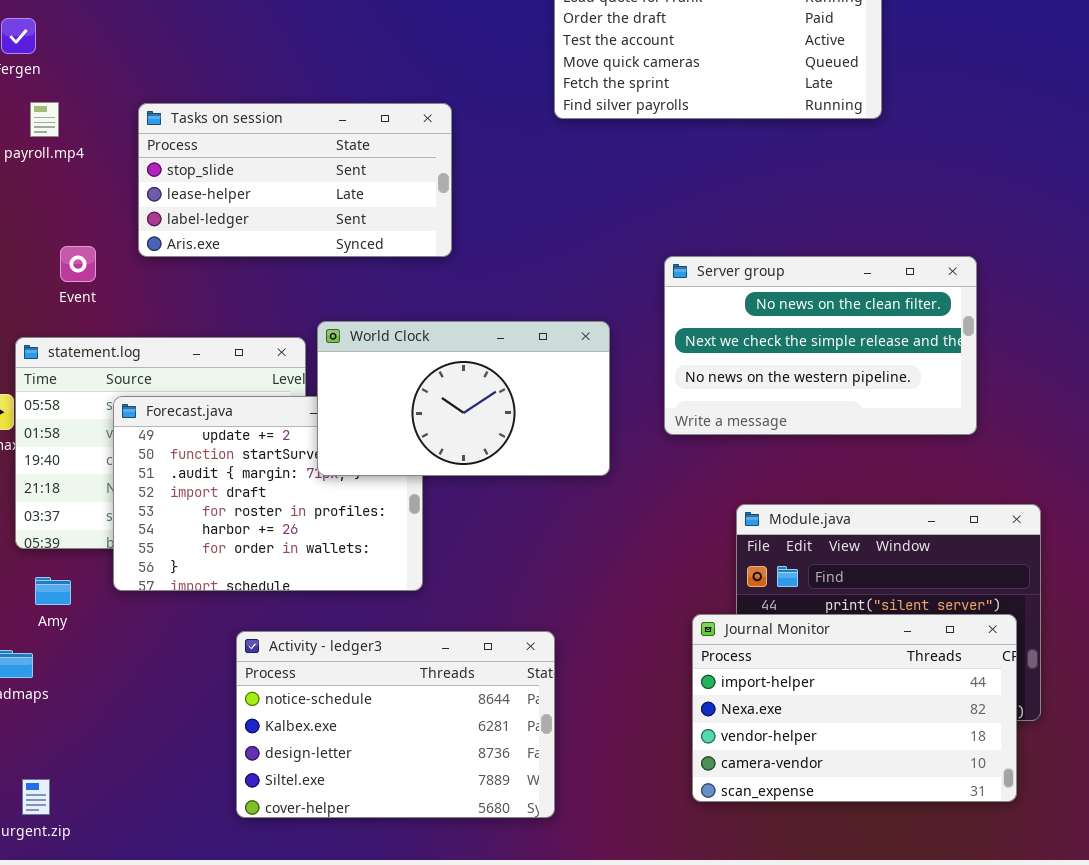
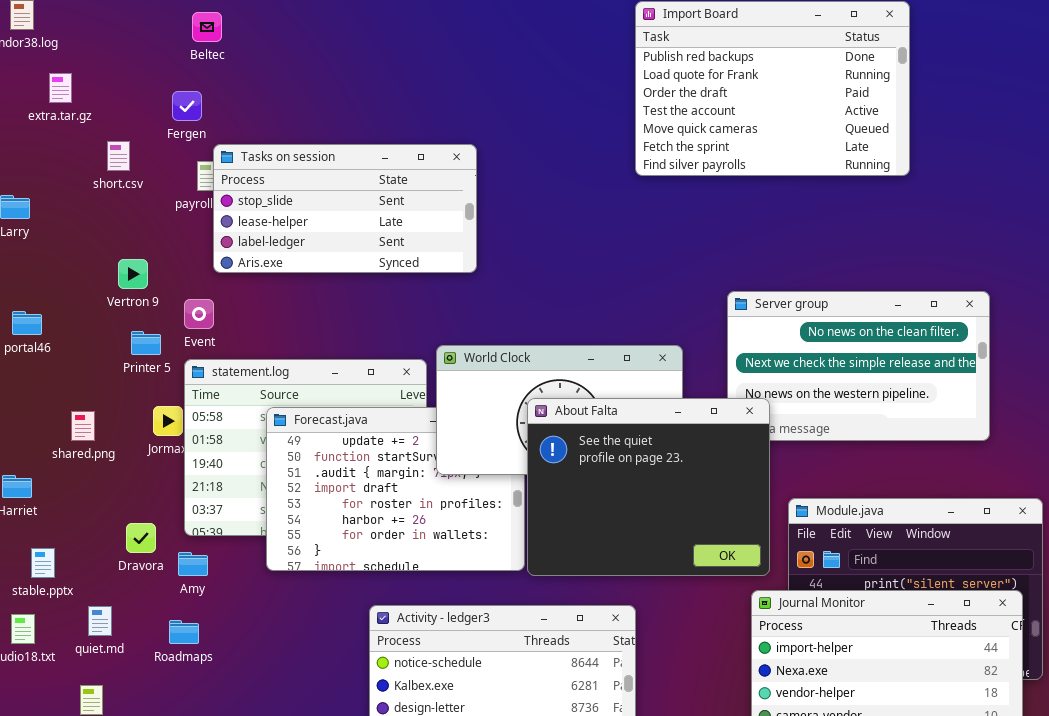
Tasks on session: [138,103,452,257] -> [213,144,477,273], moved
Event: [60,246,96,282] -> [184,299,214,329], moved
About Falta: none -> [527,398,770,576], opened
Amy: [35,577,71,605] -> [178,552,208,576], moved

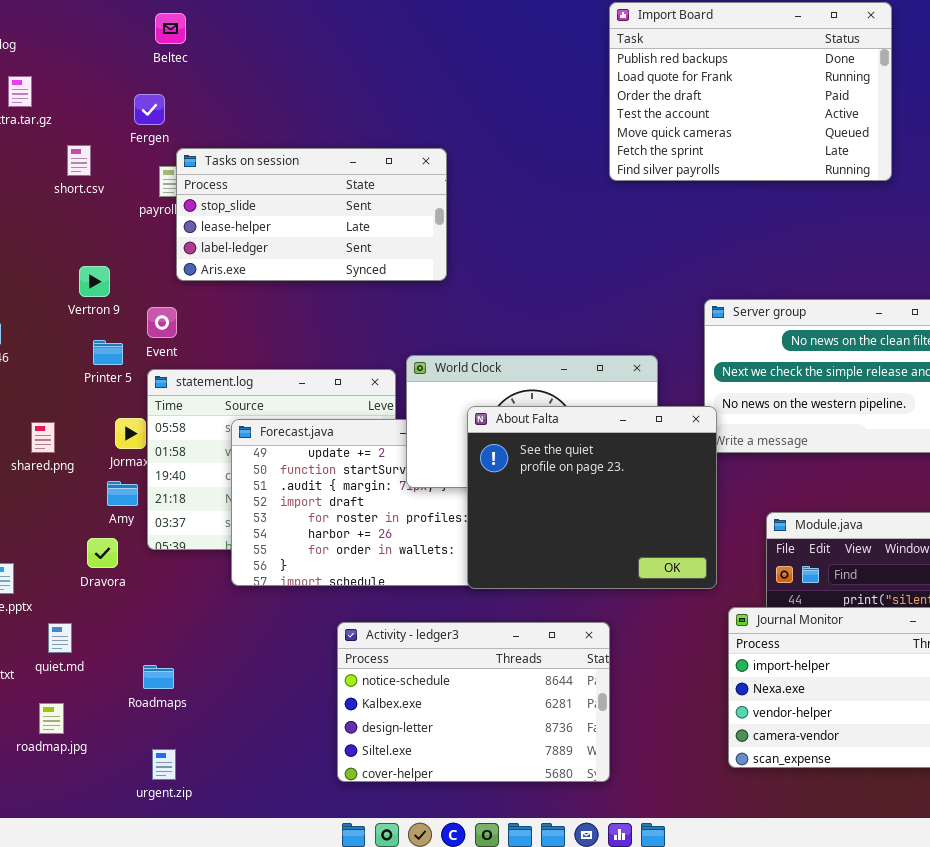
About Falta: [527,398,770,576] -> [467,406,717,589], moved
Amy: [178,552,208,576] -> [107,481,138,506], moved
Roadmaps: [169,620,199,644] -> [143,665,174,689], moved

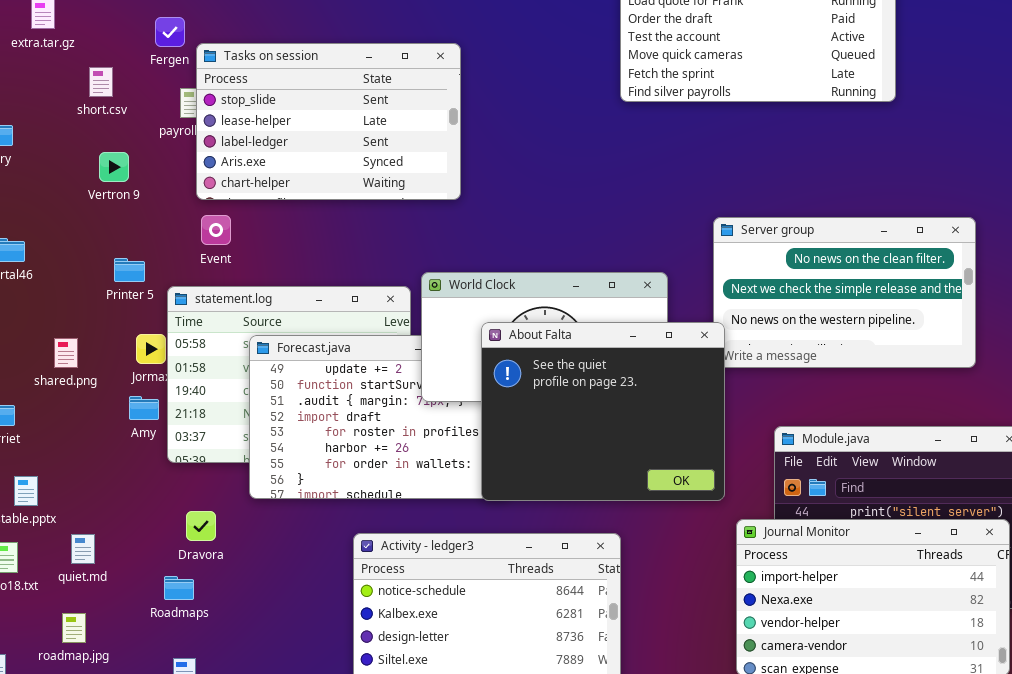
Tasks on session: [176,148,447,281] -> [196,43,461,200], resized
Vertron 9: [79,266,110,297] -> [99,152,129,182], moved
Event: [147,307,177,338] -> [201,215,231,245], moved
Dravora: [87,538,118,568] -> [186,511,216,541], moved

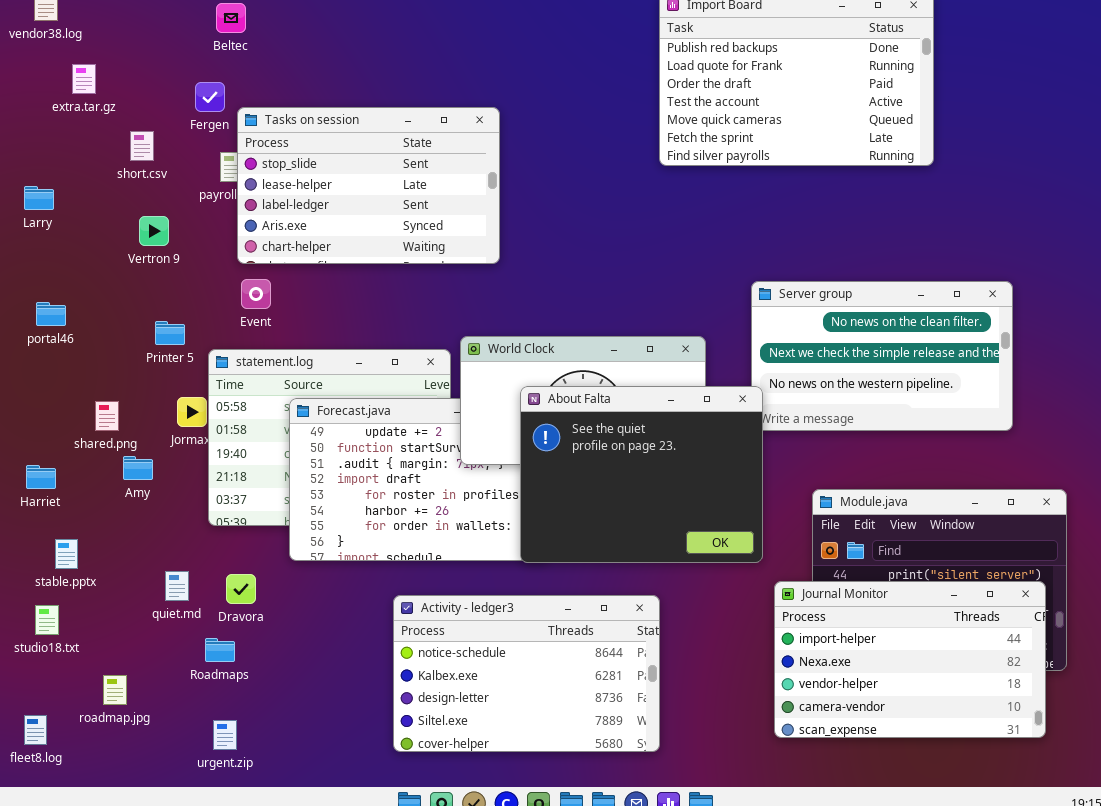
Amy: [129,396,159,420] -> [123,456,153,480], moved
quiet.md: [71,534,95,564] -> [165,571,189,601], moved

